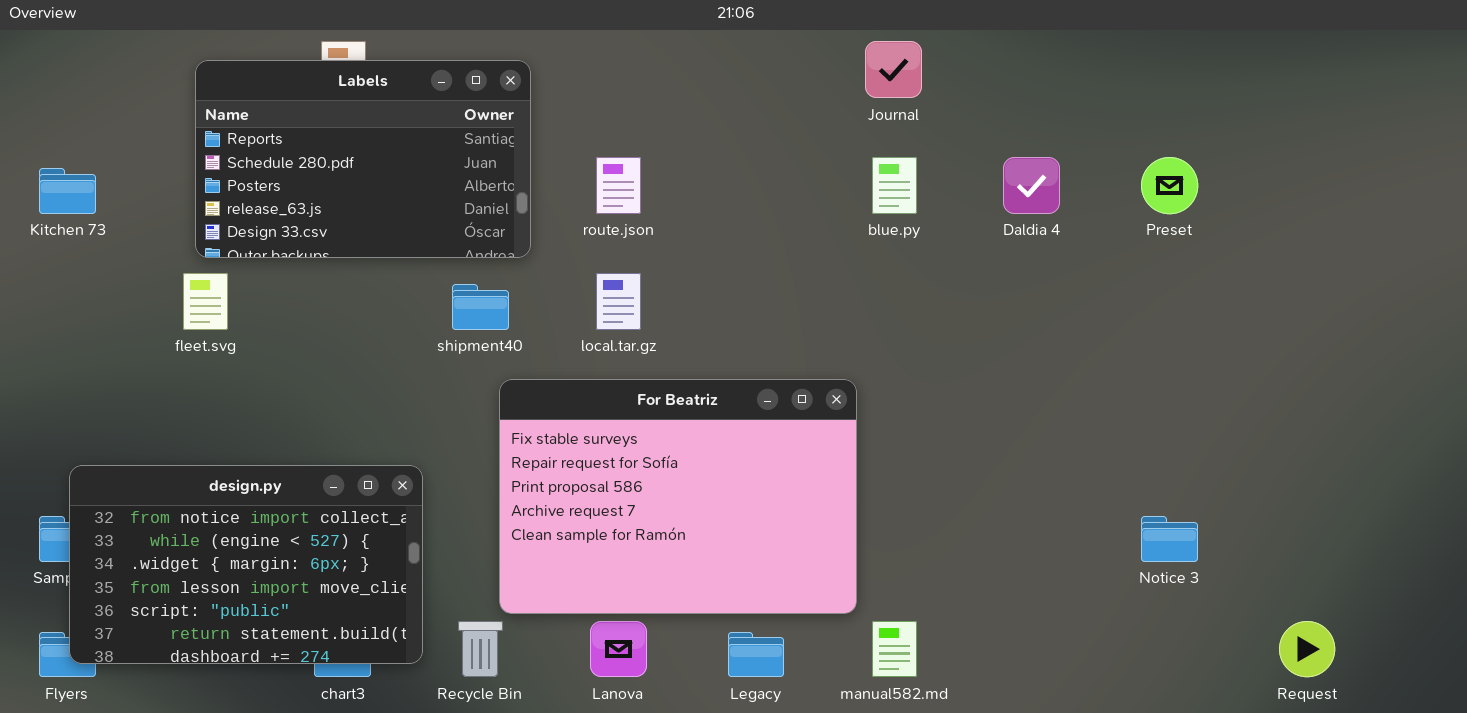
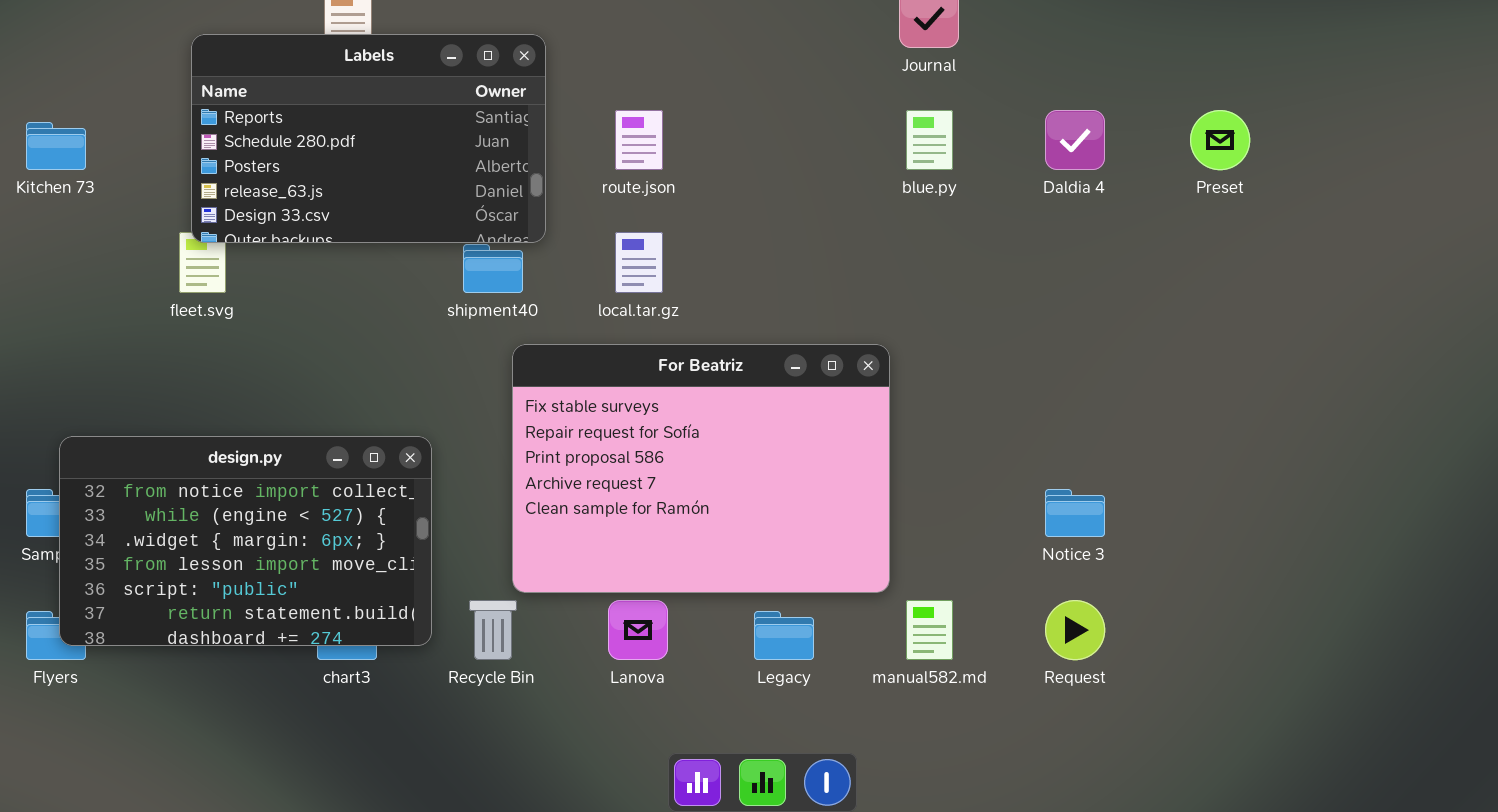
Labels: [195,60,531,258] -> [191,34,546,243], moved
Notice 3: [1141,516,1198,562] -> [1045,489,1105,537], moved
Request: [1279,621,1335,677] -> [1045,600,1105,660], moved

